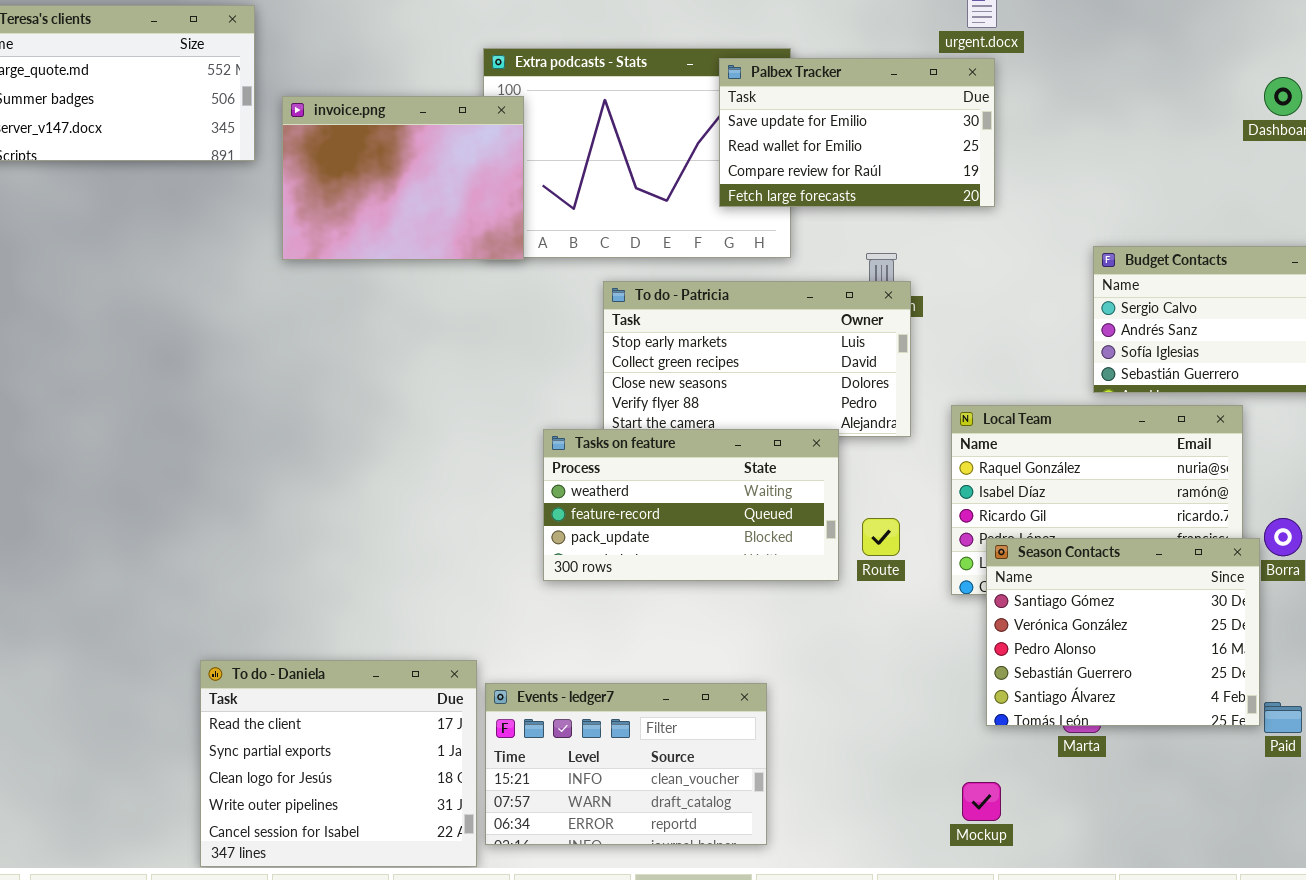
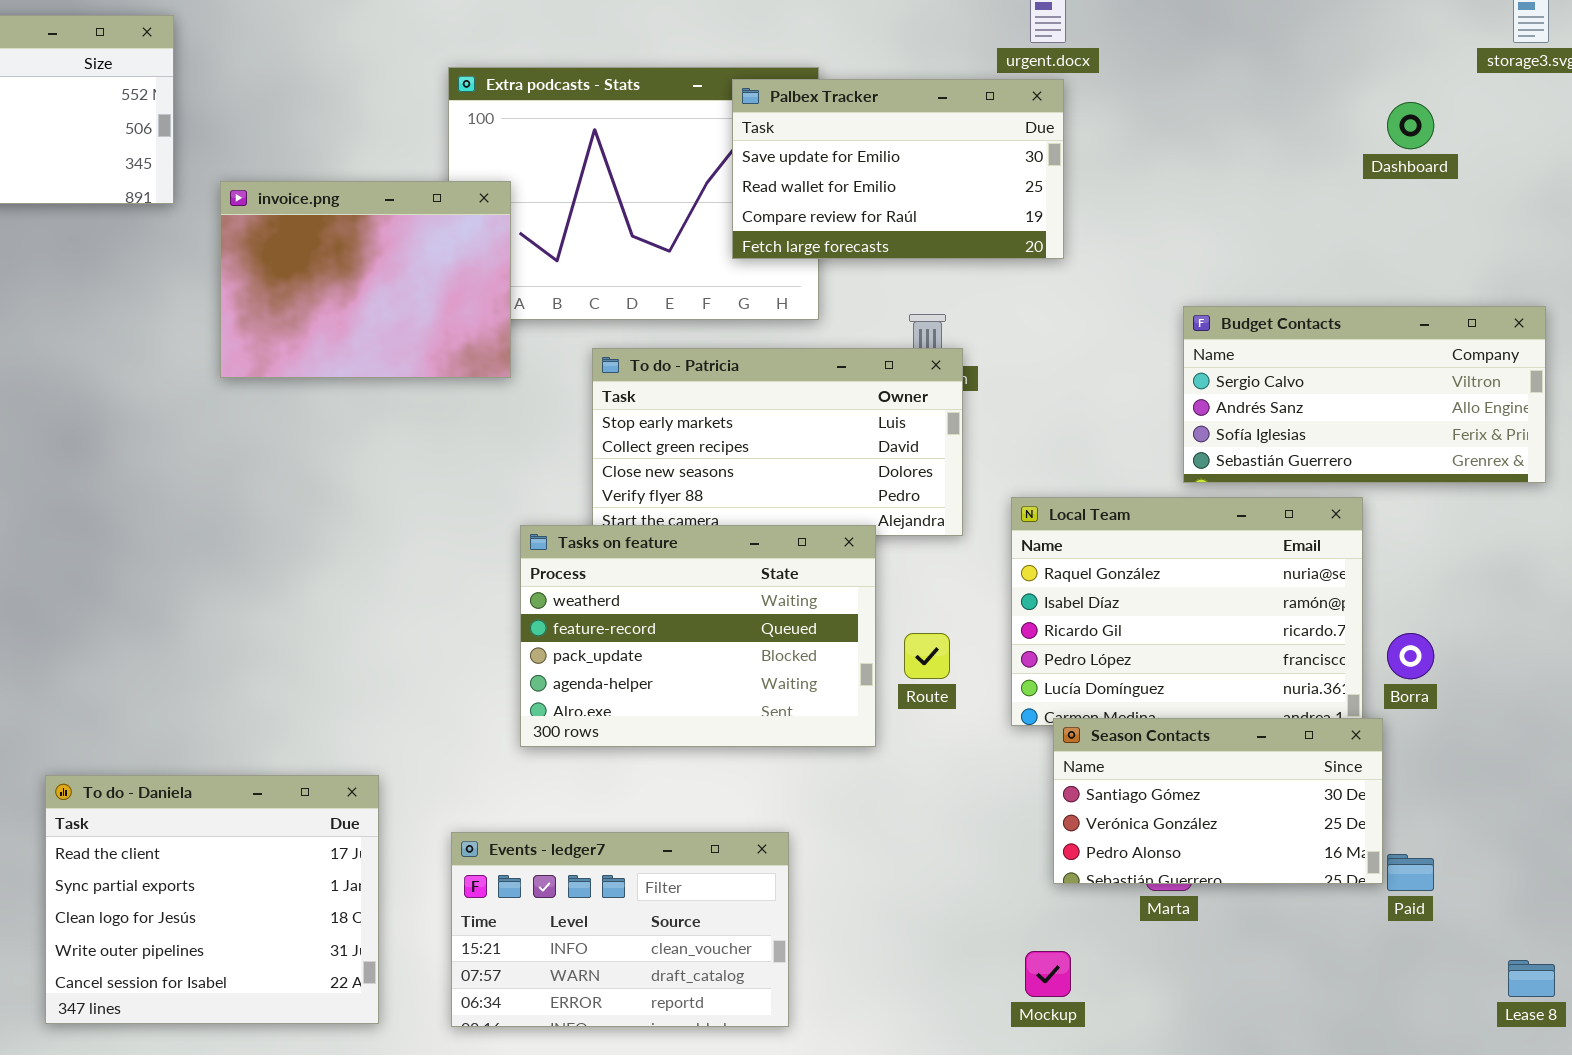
invoice.png: [282,96,524,260] -> [220,181,511,378], moved
Tasks on feature: [543,429,839,581] -> [520,525,876,747], resized
Season Contacts: [986,538,1260,726] -> [1053,718,1383,884], resized
To do - Daniela: [200,660,477,867] -> [45,775,379,1024], moved

